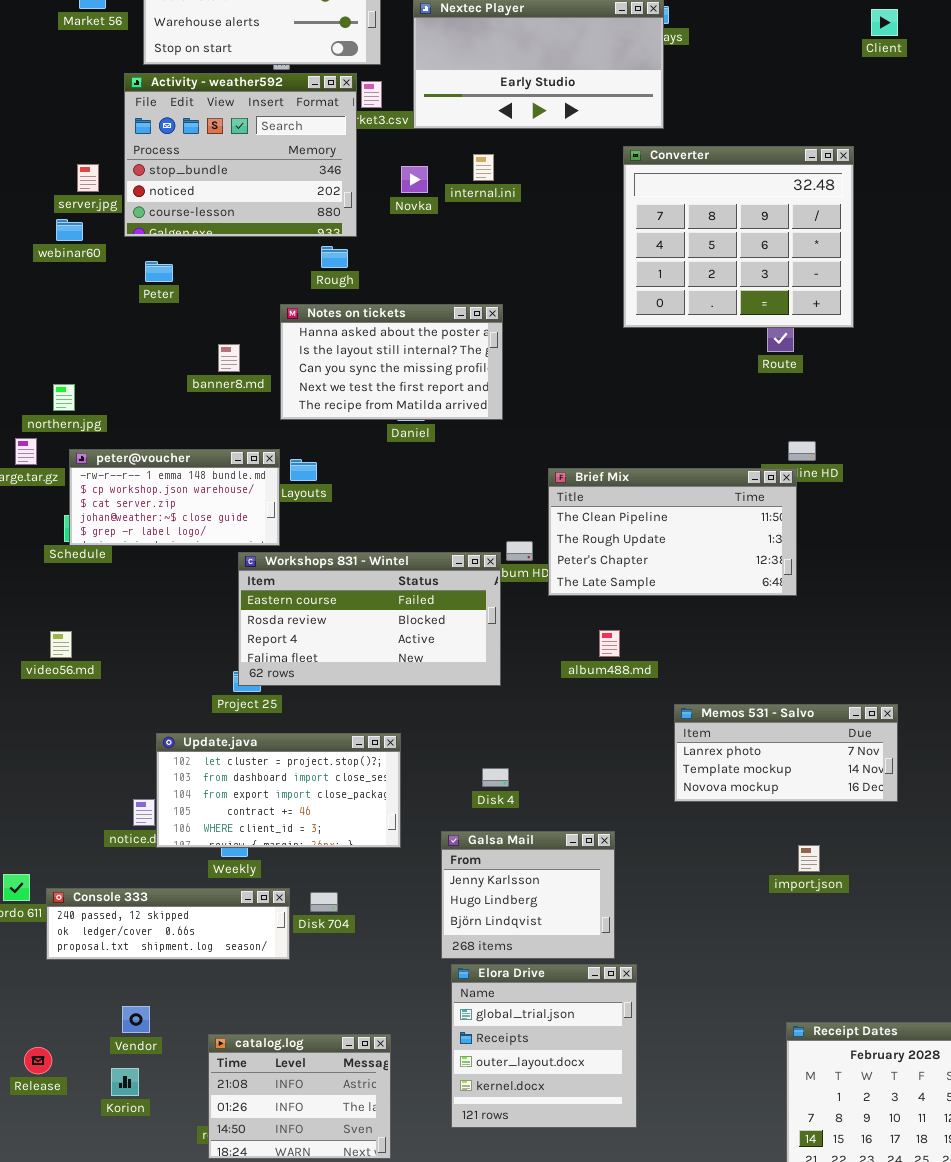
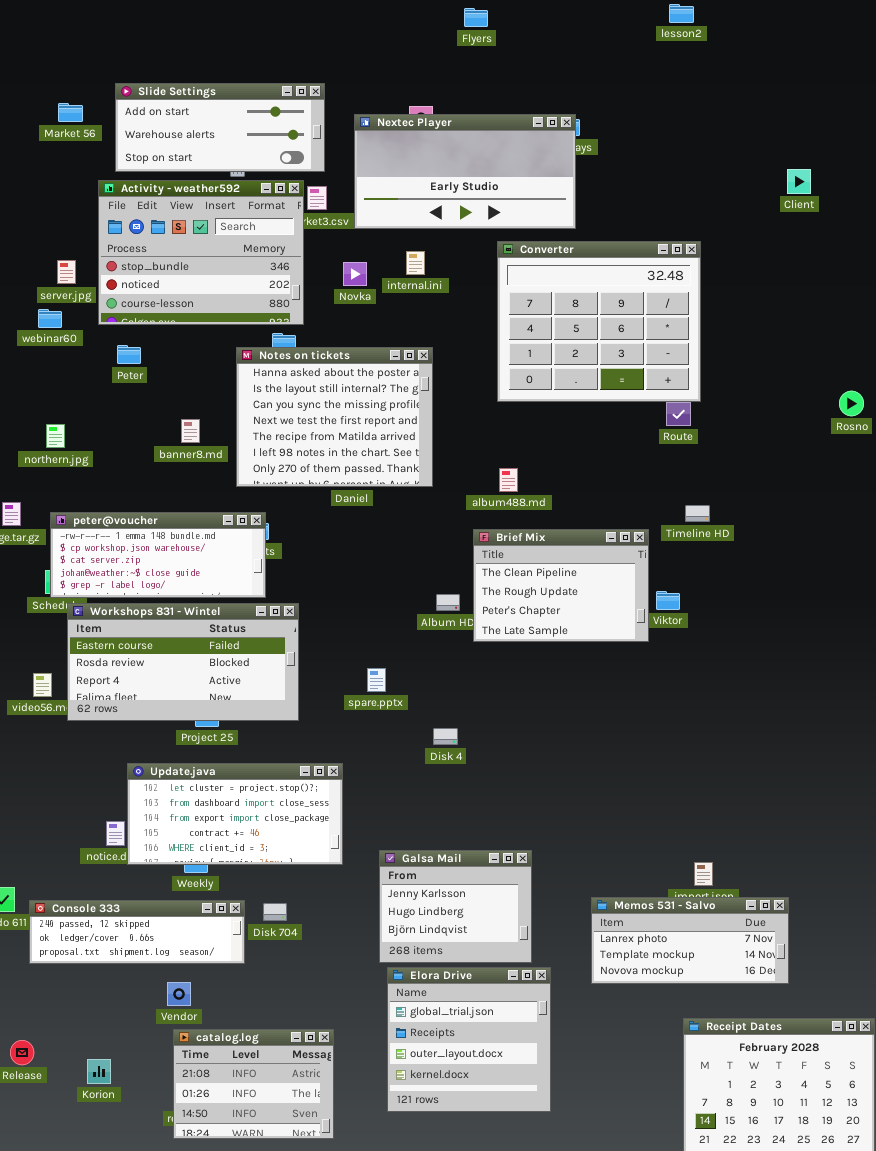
Client: [871,9,898,36] -> [787,169,811,194], moved
Converter: [623,146,854,328] -> [497,241,701,402], moved
Notes on tickets: [280,304,503,420] -> [236,347,433,487], resized
northern.jpg: [53,384,75,411] -> [46,424,65,448], moved
peter@voucher: [69,449,280,546] -> [50,512,266,598], resized
Brief Mix: [548,468,797,596] -> [473,529,649,642], resized
Workshops 831 - Wintel: [238,552,501,686] -> [67,603,299,721], moved
album488.md: [599,630,620,657] -> [499,468,518,492], moved
Memos 531 - Salvo: [674,704,898,802] -> [591,897,789,984], moved
Disk 4: [482,768,509,787] -> [433,728,458,745], moved
Vendor: [122,1006,150,1033] -> [167,982,191,1006], moved

